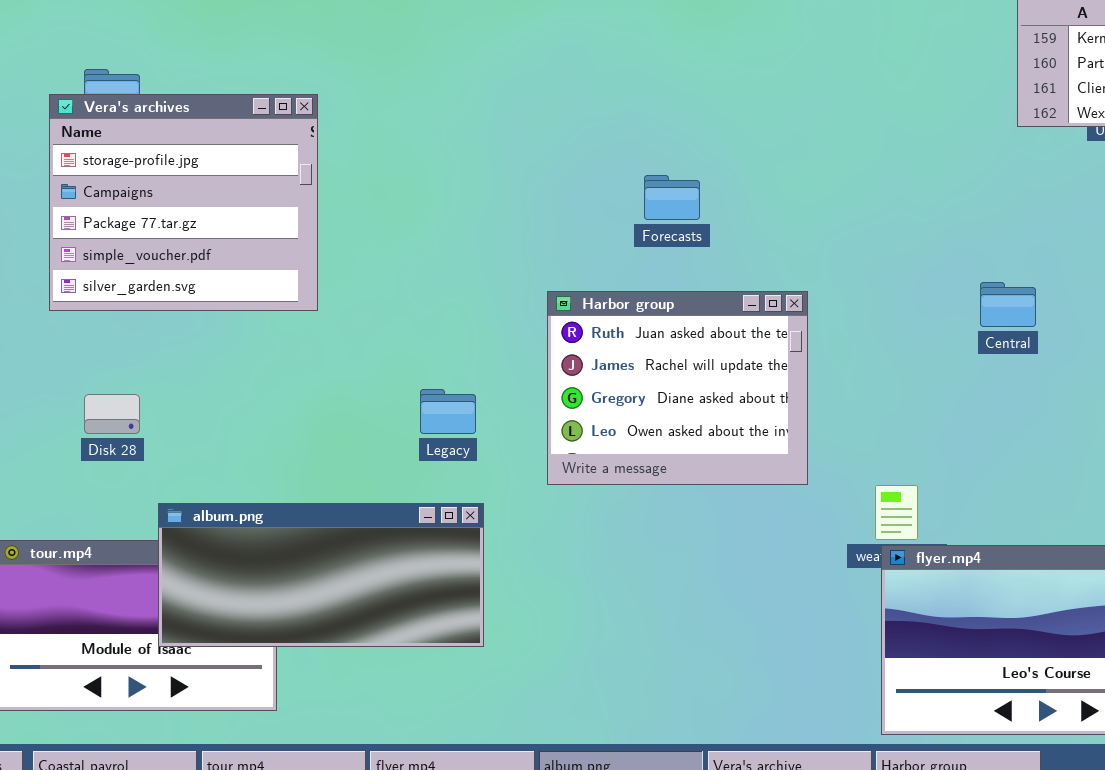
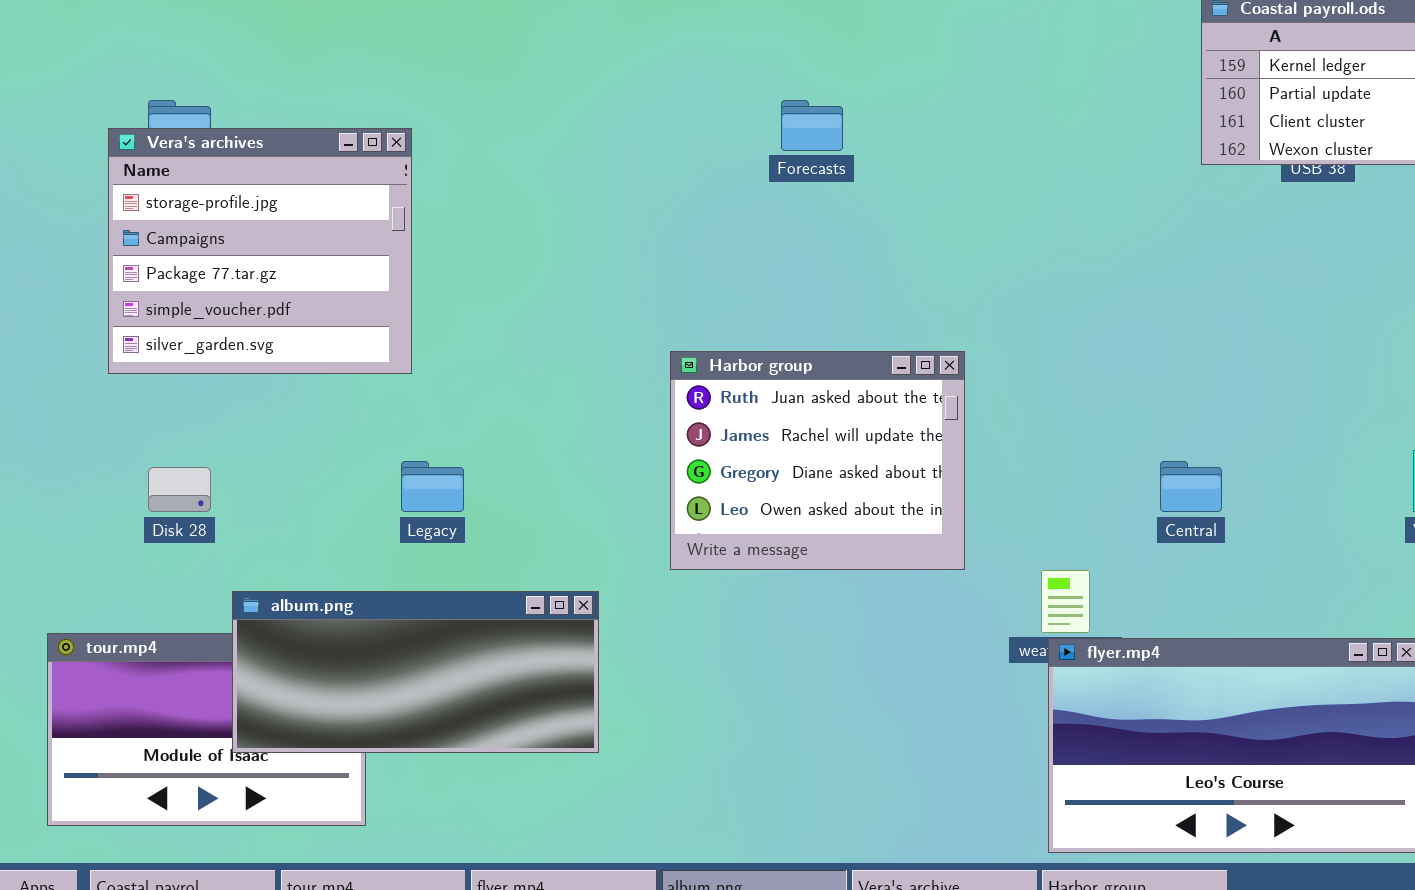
Forecasts: [644,175,700,220] -> [781,100,843,151], moved
Central: [980,282,1036,327] -> [1160,461,1222,512], moved
Legacy: [420,389,476,434] -> [401,461,464,512], moved

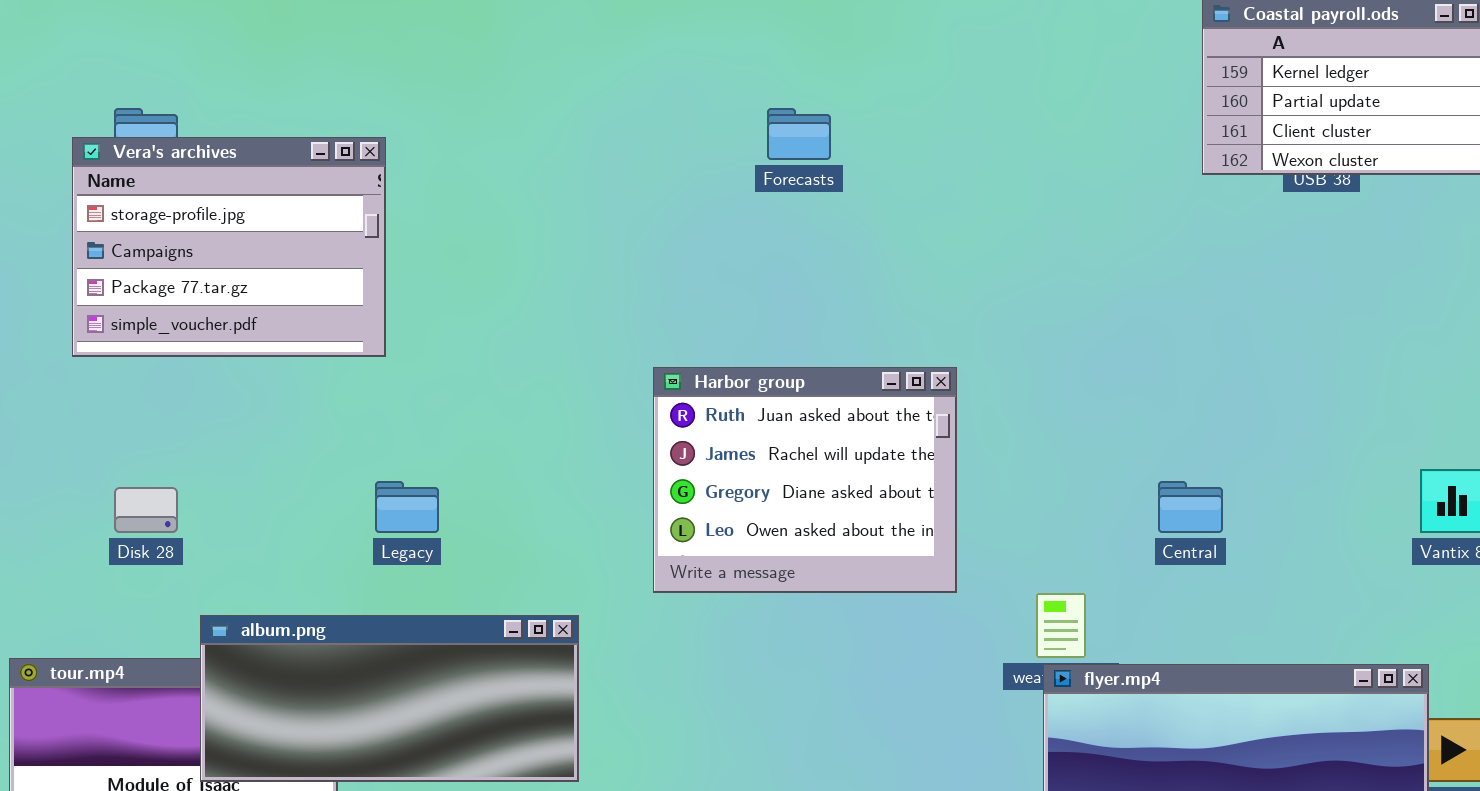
Vera's archives: [108,128,412,374] -> [72,137,386,357], resized

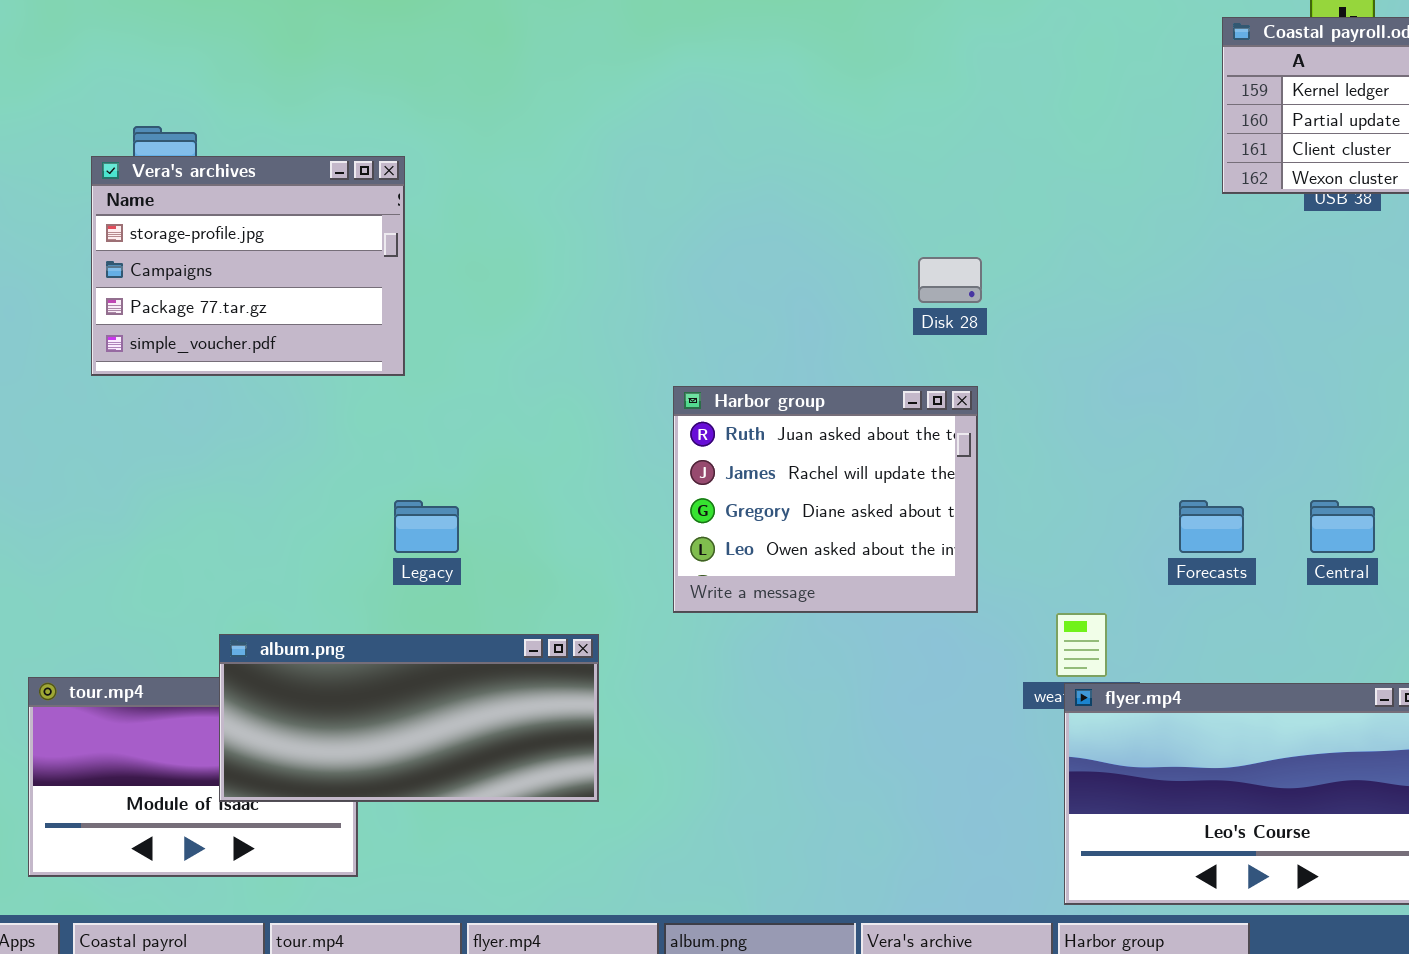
Forecasts: [767,108,831,160] -> [1179,500,1244,553], moved
Central: [1158,481,1223,533] -> [1310,500,1375,553], moved
Disk 28: [114,487,178,533] -> [918,257,982,303], moved

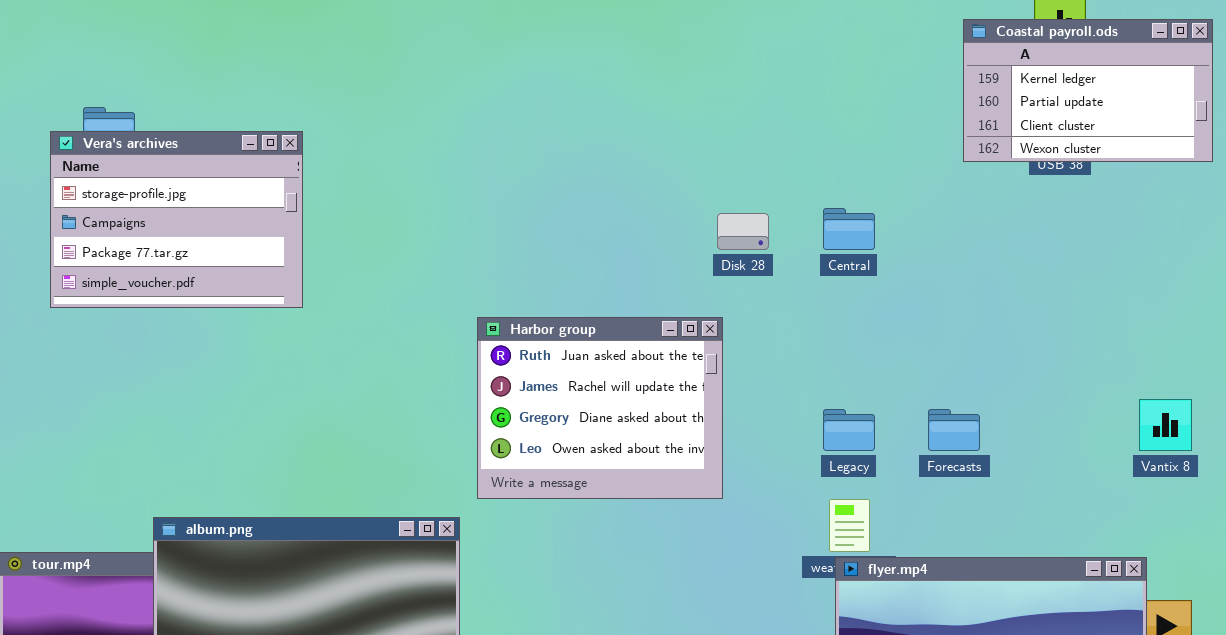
Harbor group: [673,386,978,613] -> [477,317,723,499], moved
Legacy: [394,500,459,553] -> [823,409,875,451], moved
Central: [1310,500,1375,553] -> [823,208,875,250], moved

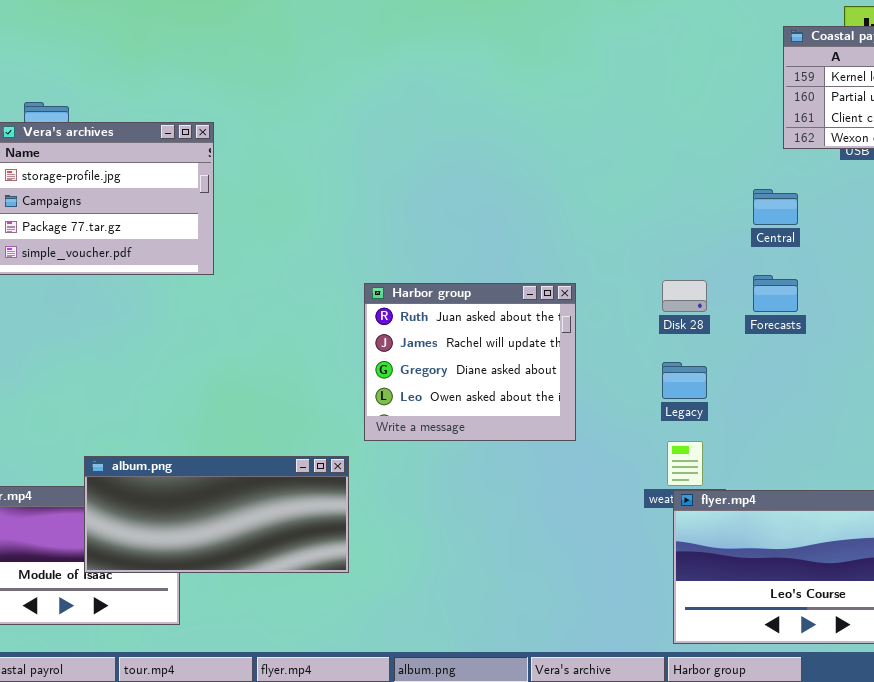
Central: [823,208,875,250] -> [753,189,798,225], moved
Disk 28: [717,213,769,250] -> [662,280,707,312], moved
Forecasts: [928,409,980,451] -> [753,275,798,312], moved

